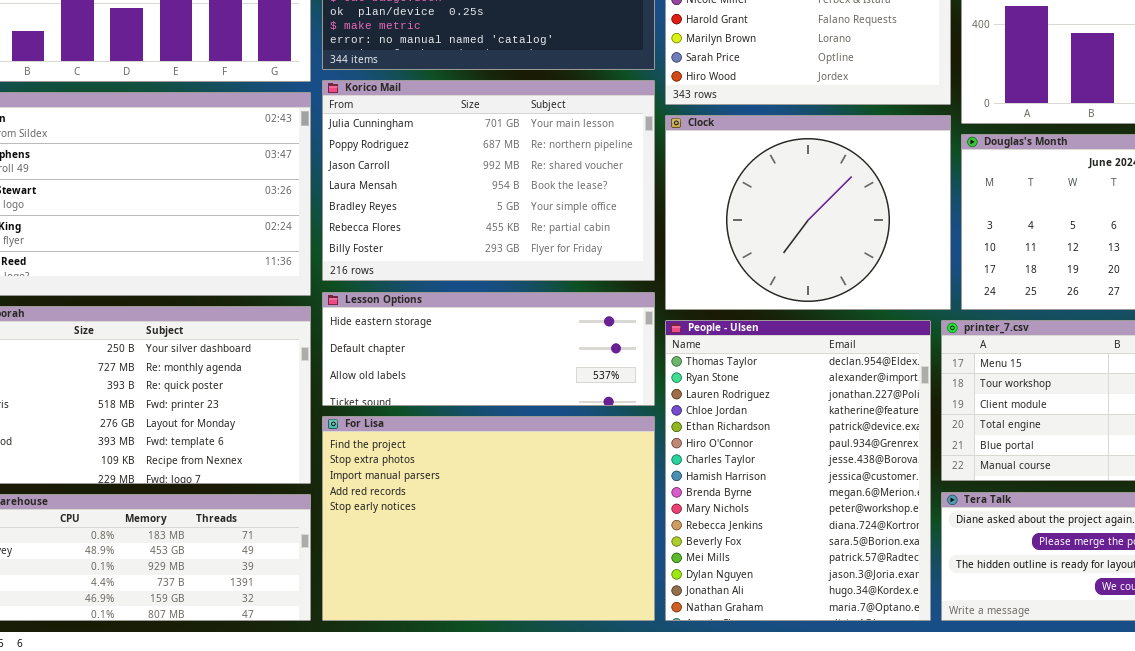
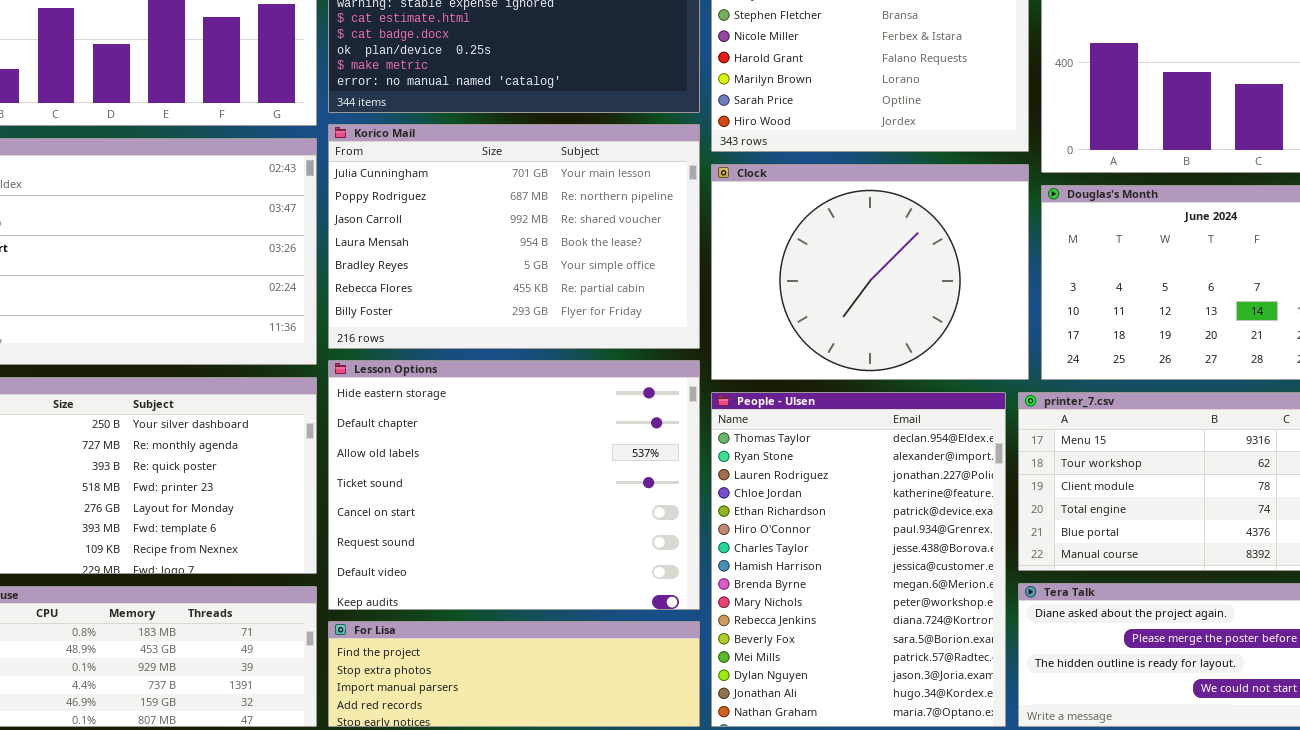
Lesson Options: [322,292,655,406] -> [328,360,700,610], resized
For Lisa: [322,416,655,621] -> [328,621,700,727], resized

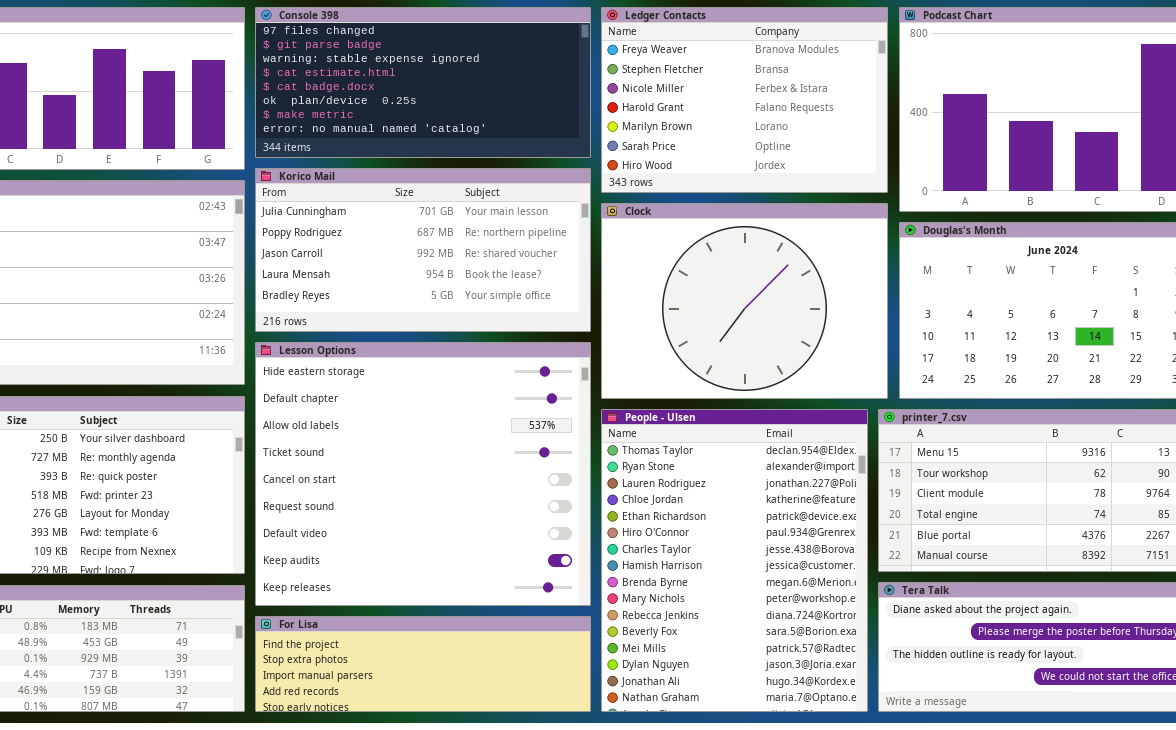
Korico Mail: [328,124,700,349] -> [255,168,591,332], resized
Lesson Options: [328,360,700,610] -> [255,342,591,606], resized

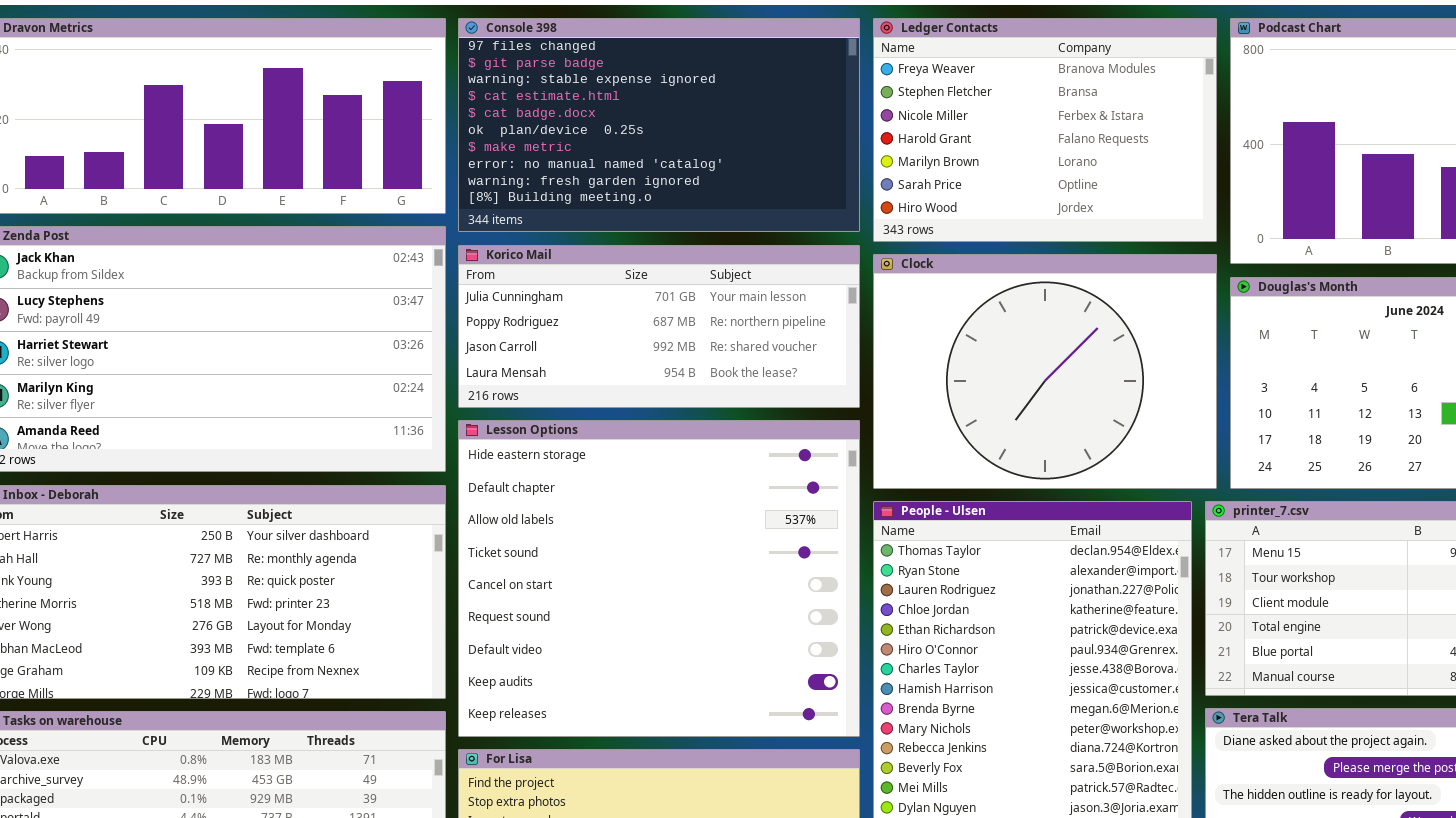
Console 398: [255,7,591,158] -> [458,18,860,232], resized
Korico Mail: [255,168,591,332] -> [458,245,860,408], resized

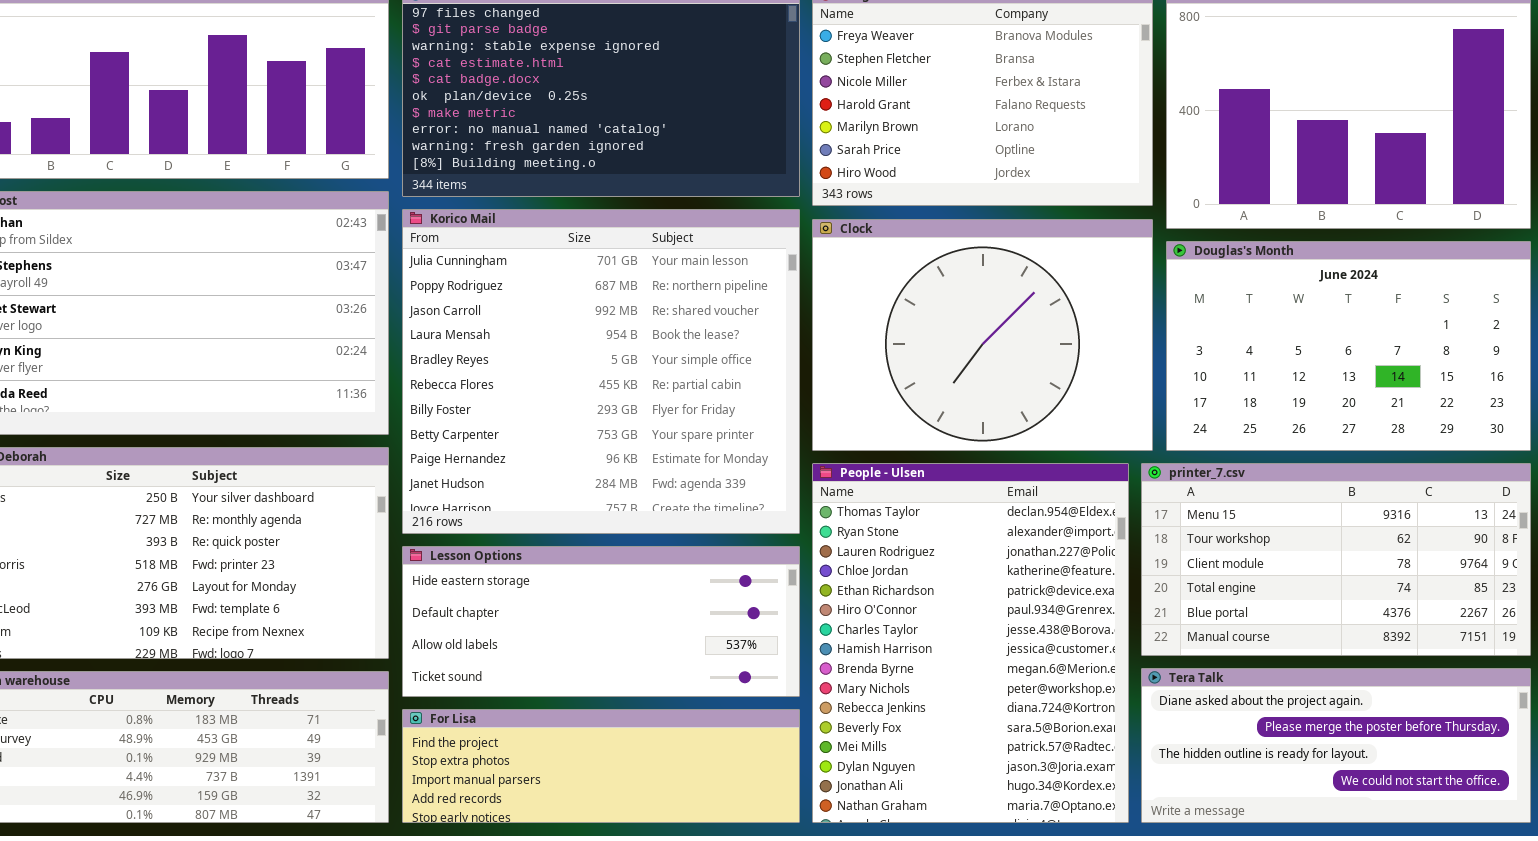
Korico Mail: [458,245,860,408] -> [402,209,800,534], resized
Lesson Options: [458,420,860,737] -> [402,546,800,697], resized

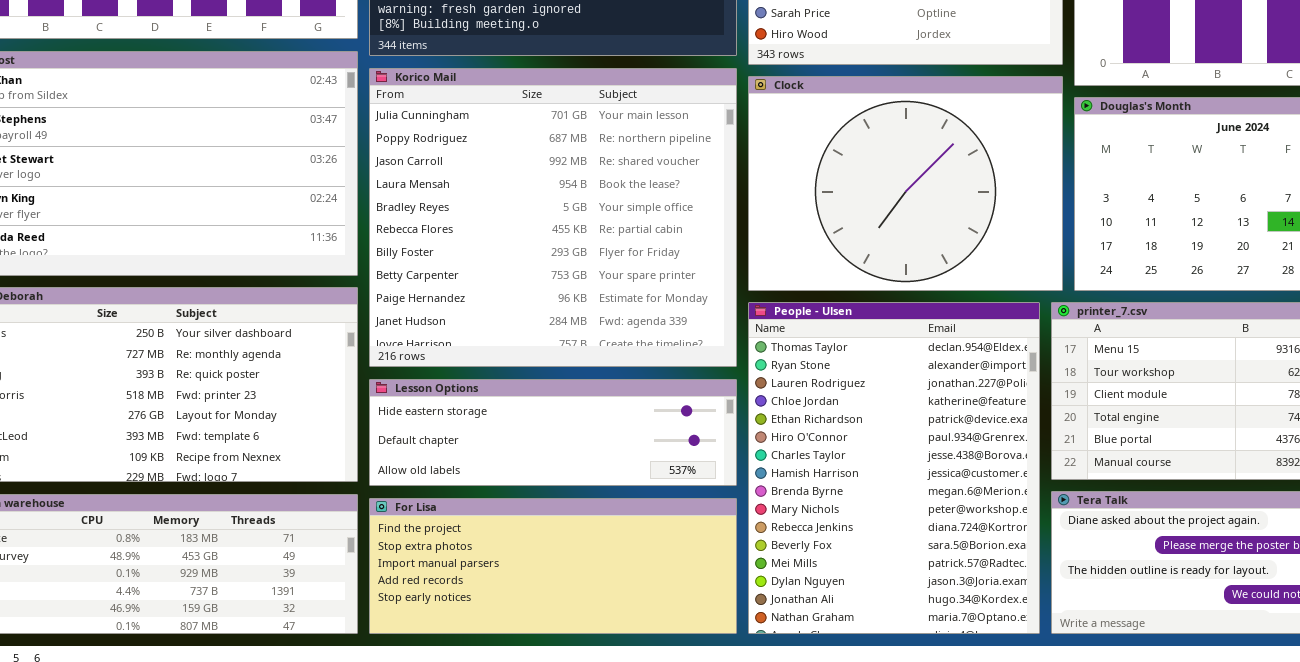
Lesson Options: [402,546,800,697] -> [369,379,737,486], resized
For Lisa: [402,709,800,823] -> [369,498,737,634], resized

